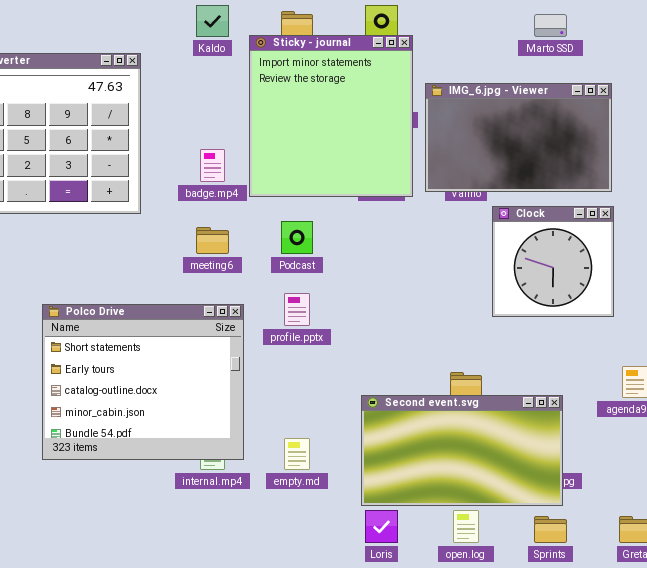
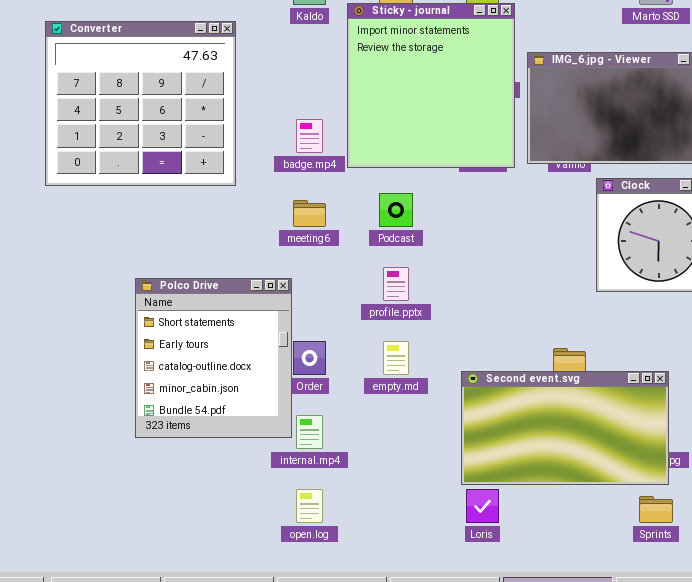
Polco Drive: [42,304,244,460] -> [135,278,292,438], resized
empty.md: [284,438,310,470] -> [383,341,409,375], moved
open.log: [453,510,479,543] -> [296,489,323,523], moved

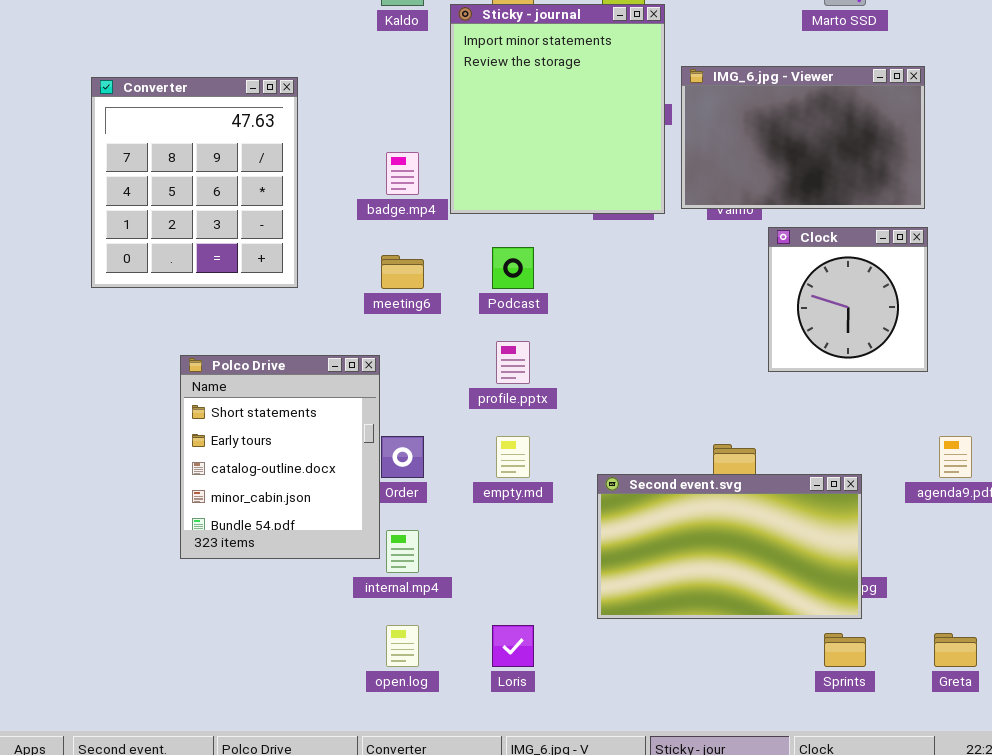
Converter: [45,21,236,186] -> [91,77,298,288], moved, resized
Loris: [466,489,499,523] -> [492,625,534,667], moved

